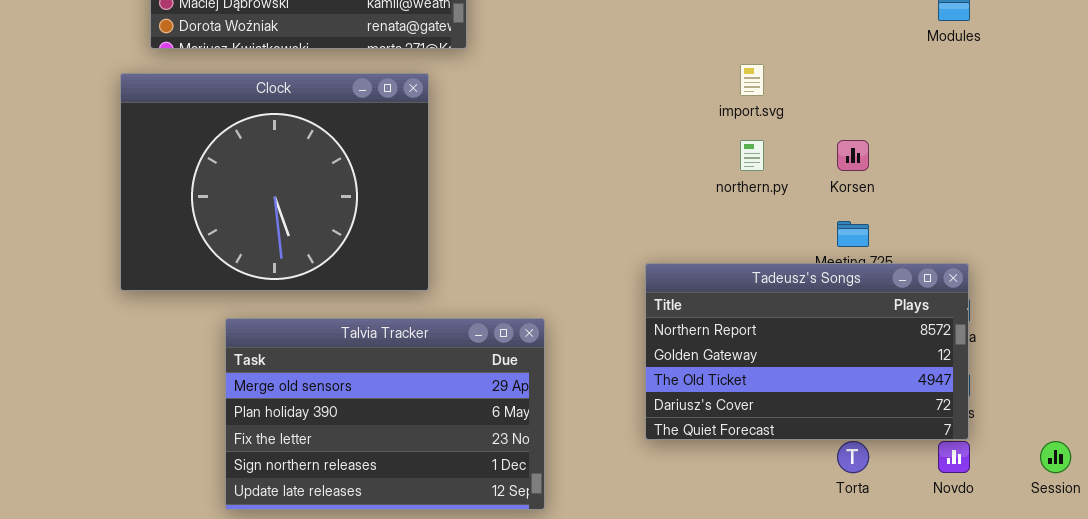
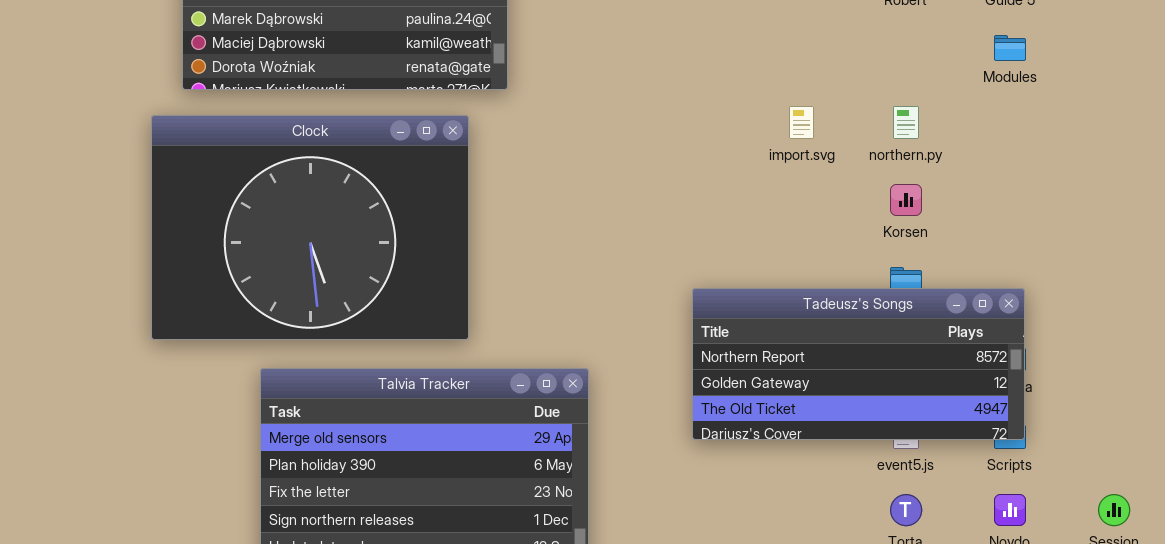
northern.py: [740,140,764,171] -> [893,106,919,139], moved
Tadeusz's Songs: [645,263,969,440] -> [692,288,1025,440], moved, resized

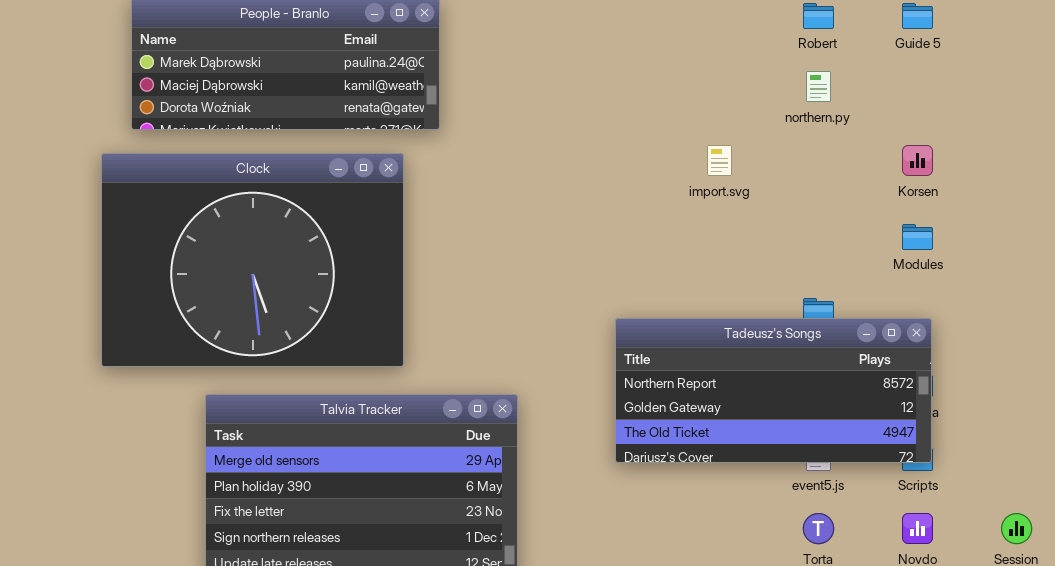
Modules: [994,35,1026,61] -> [902,224,933,250], moved
northern.py: [893,106,919,139] -> [806,71,831,102], moved
Korsen: [890,184,922,216] -> [902,145,933,176], moved

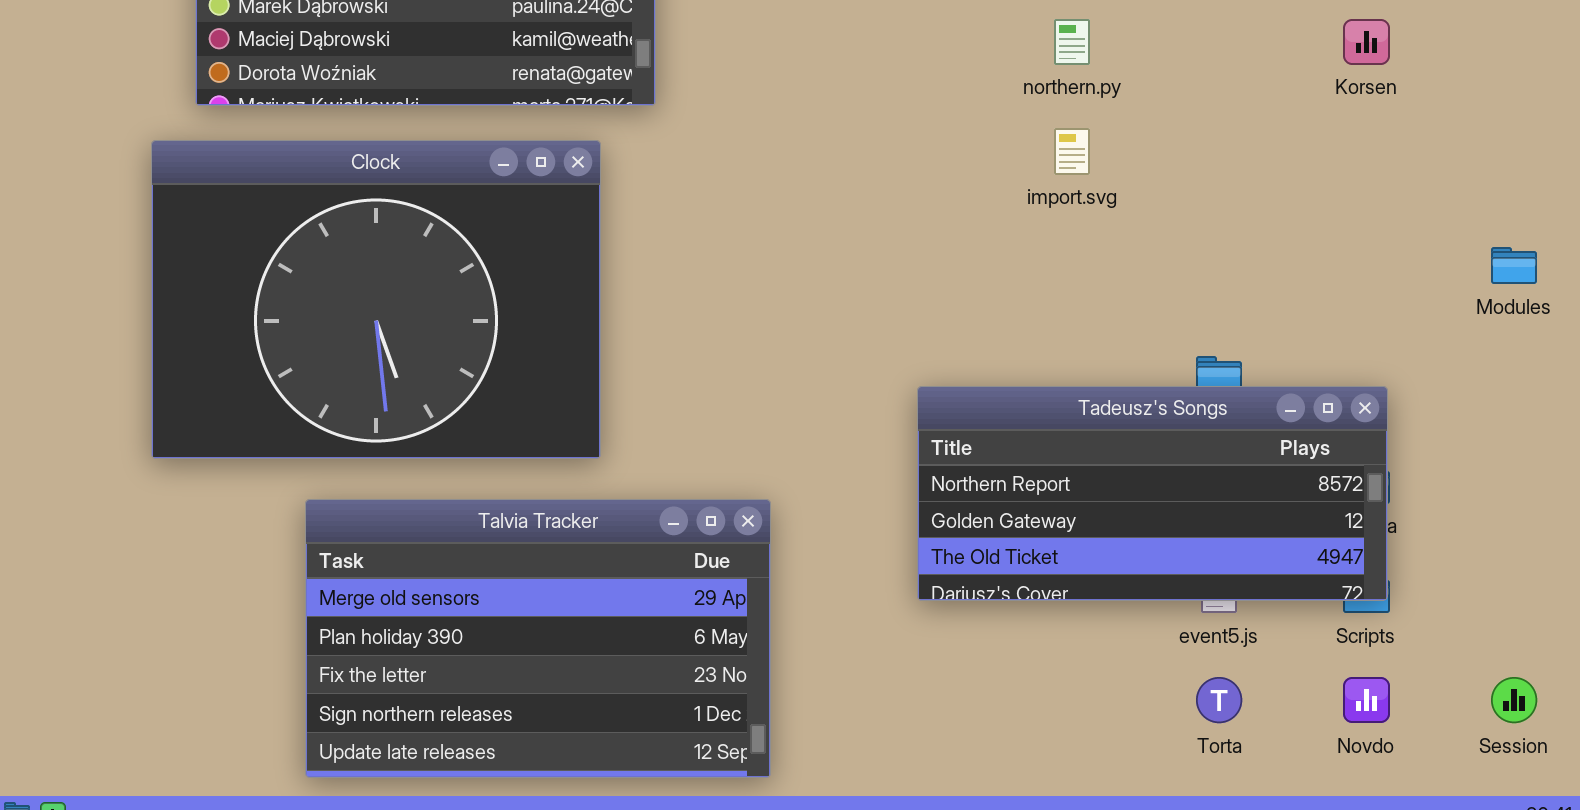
northern.py: [806,71,831,102] -> [1054,19,1090,65], moved
Korsen: [902,145,933,176] -> [1343,19,1390,65], moved
Modules: [902,224,933,250] -> [1491,247,1537,284], moved

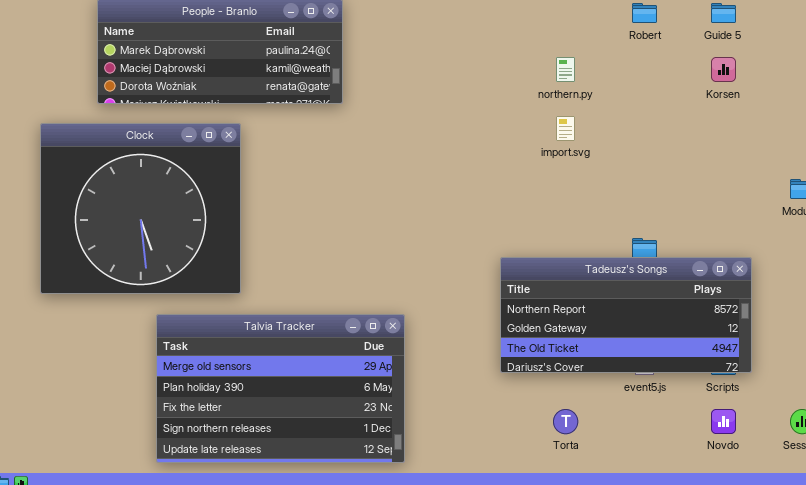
Clock: [151,140,601,459] -> [40,123,241,294], moved, resized
Tadeusz's Songs: [917,386,1388,601] -> [500,257,752,373], moved
Torta: [1196,677,1242,723] -> [553,409,578,434], moved

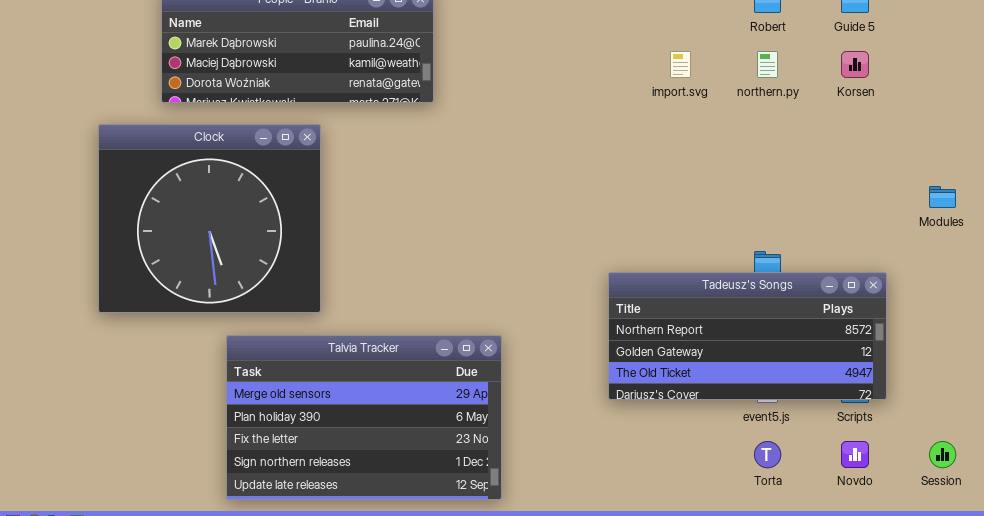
northern.py: [556,57,575,82] -> [757,51,778,78], moved
import.svg: [556,116,575,141] -> [670,51,691,78], moved
Torta: [553,409,578,434] -> [754,441,781,468], moved

